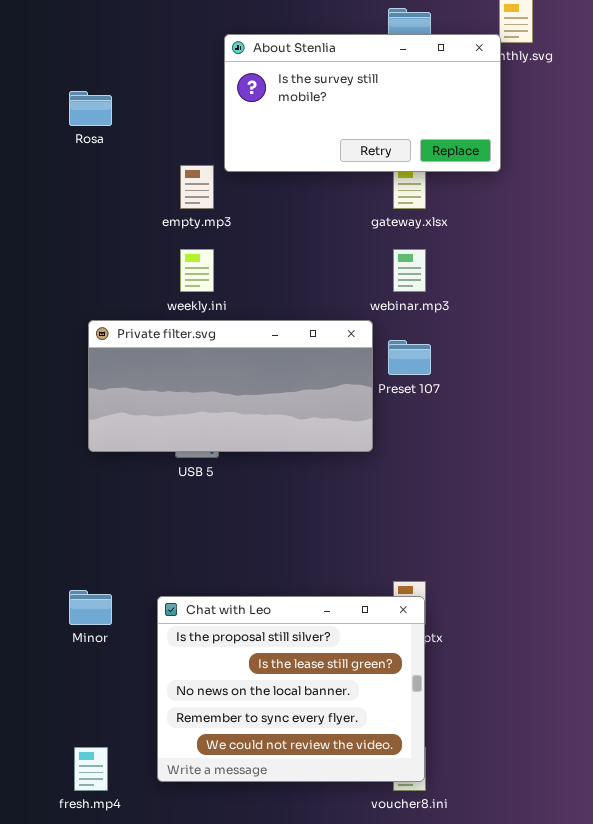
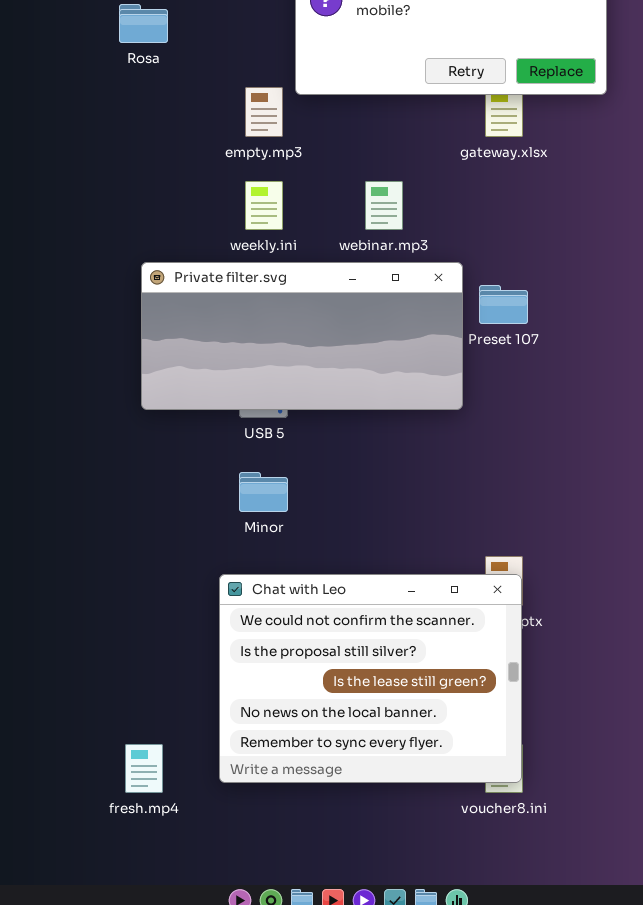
webinar.mp3: [393,249,426,292] -> [365,181,403,230], moved
Minor: [69,590,112,625] -> [239,472,288,512], moved
Chat with Leo: [157,596,425,782] -> [219,574,522,783], scrolled up 1 row

